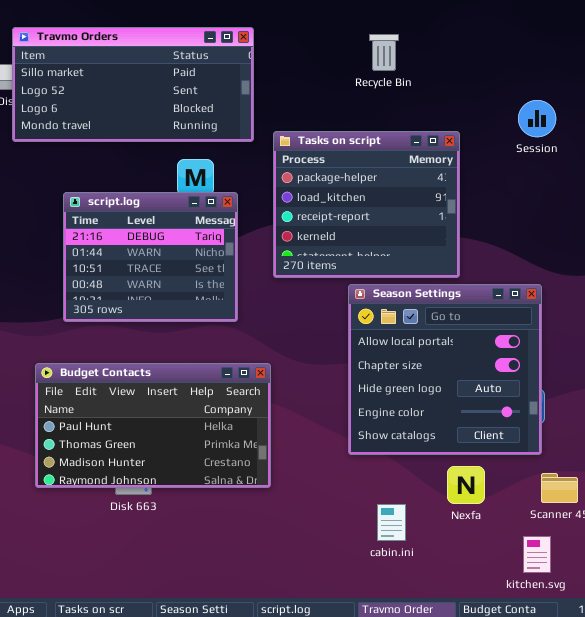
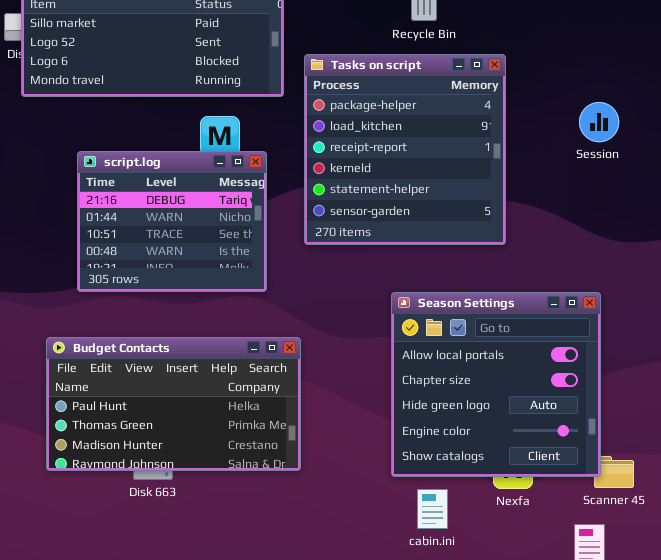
Session: [518,100,556,137] -> [579,102,619,142], moved
Tasks on script: [273,131,460,278] -> [304,54,506,245], resized
Season Settings: [348,284,542,455] -> [391,292,601,477], moved

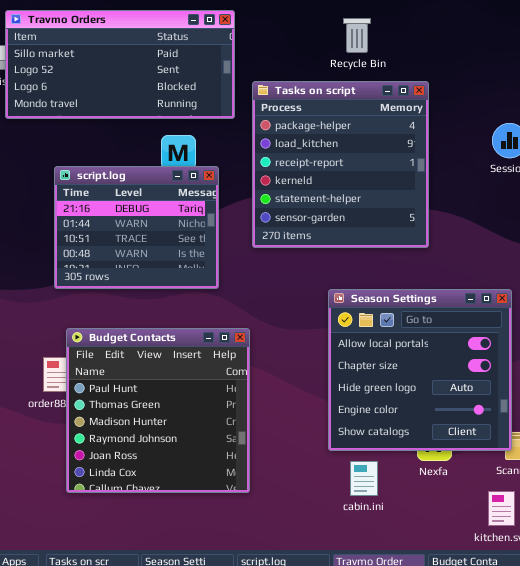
Budget Contacts: [46,337,301,471] -> [66,328,250,493], resized

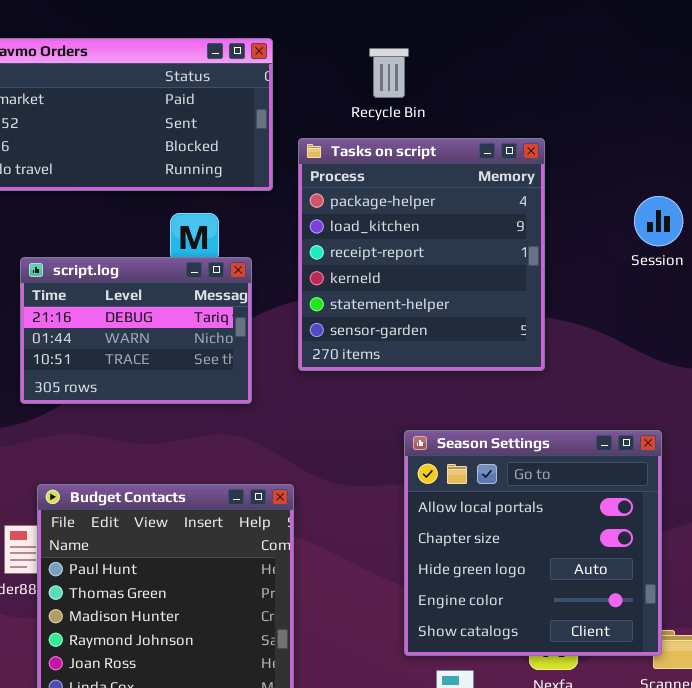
Recycle Bin: [343,18,371,53] -> [369,48,409,98], moved
script.log: [54,166,219,289] -> [20,257,252,404], resized

